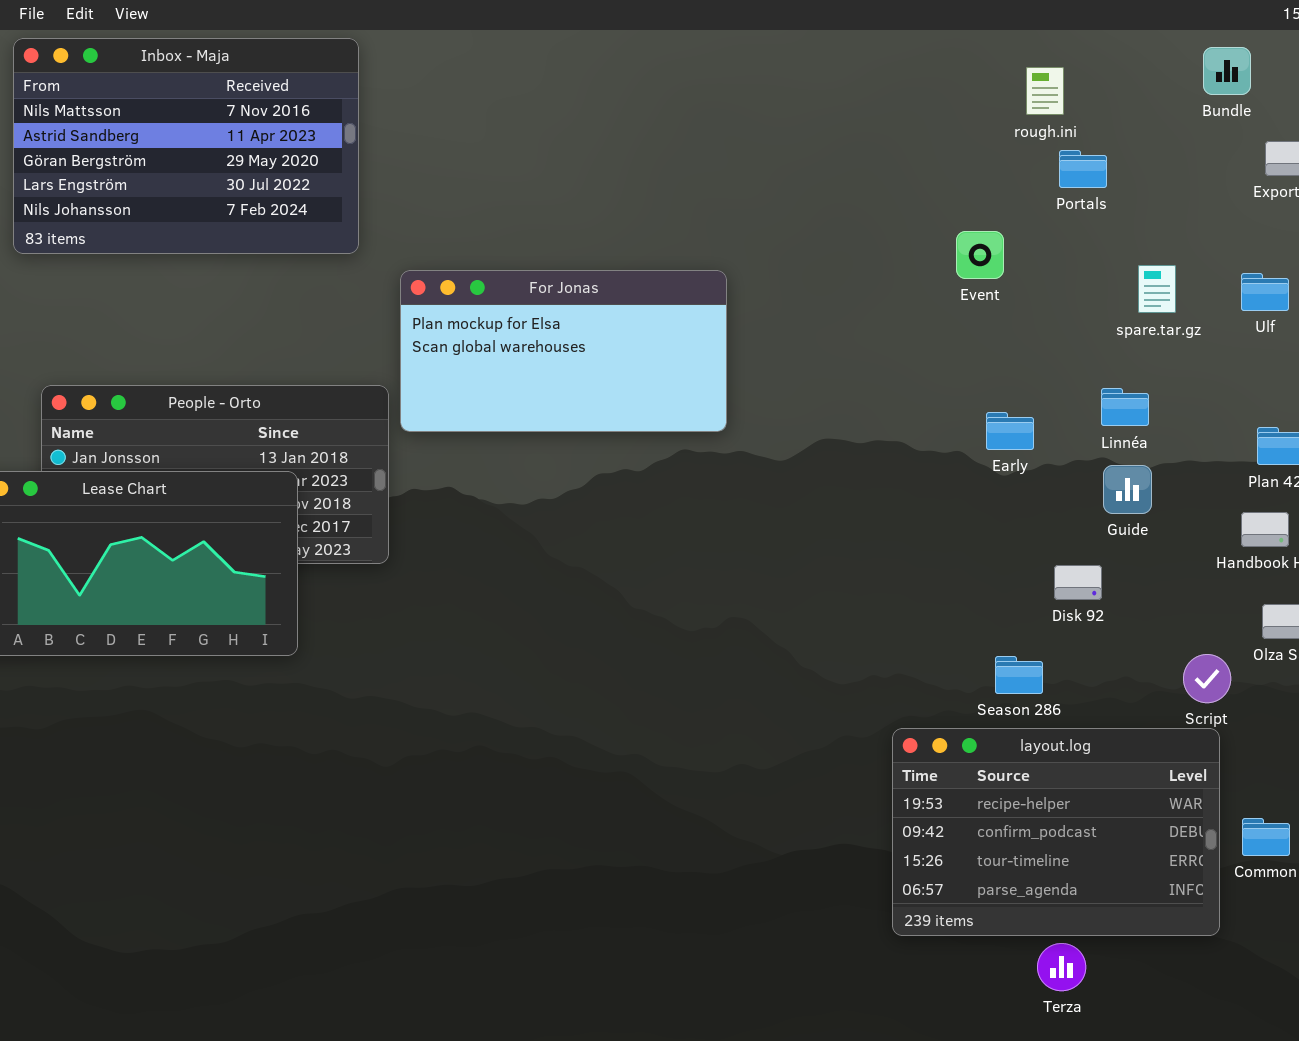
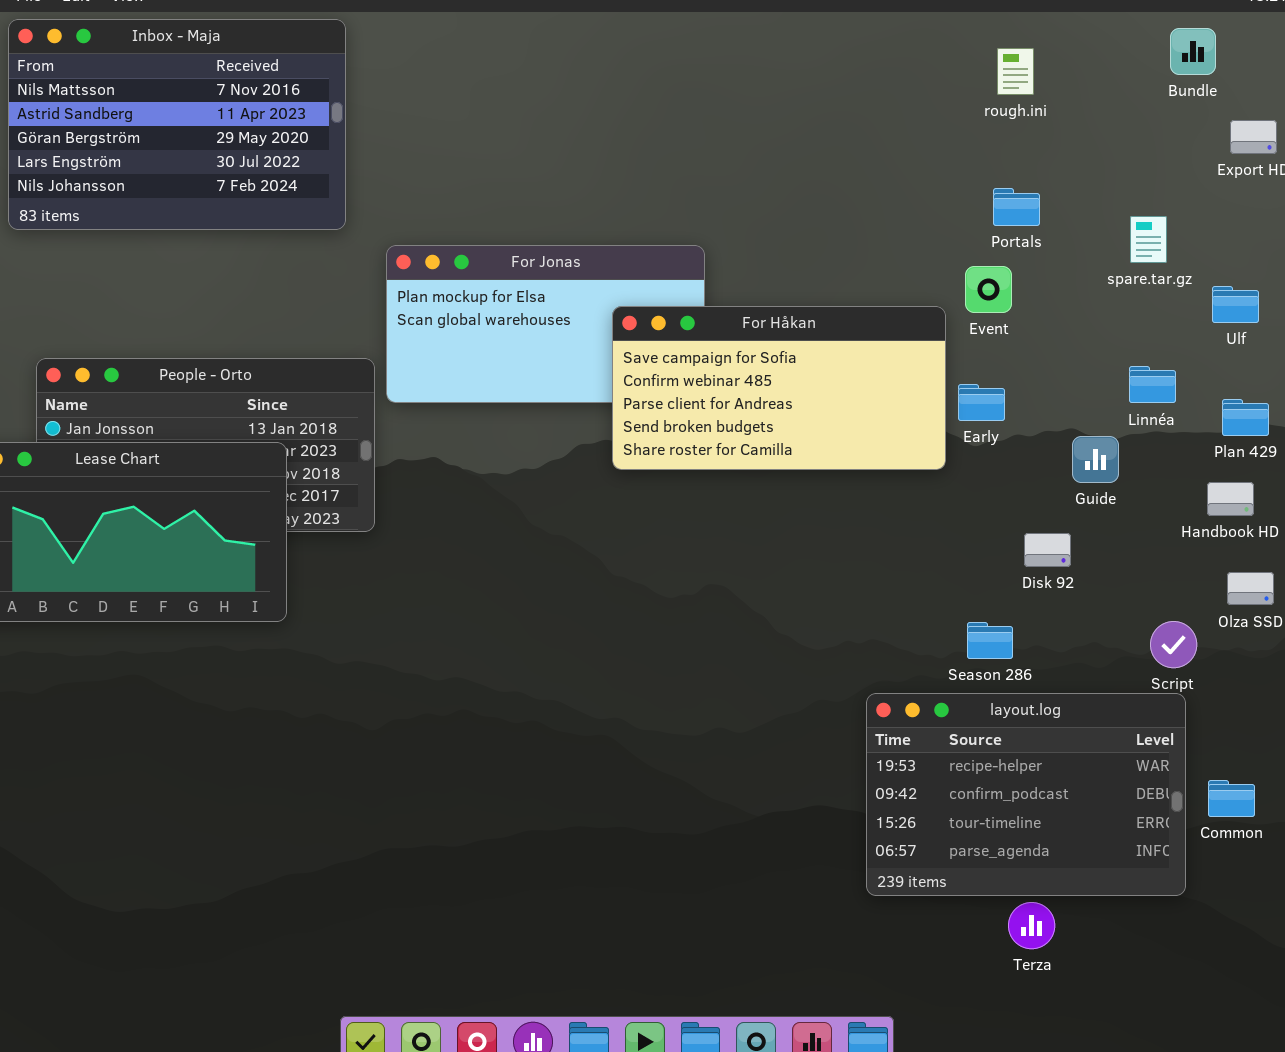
Portals: [1059,150,1107,188] -> [993,188,1040,226], moved
Event: [956,231,1004,279] -> [965,266,1012,313], moved
spare.tar.gz: [1138,265,1176,313] -> [1130,216,1167,263], moved
Ulf: [1241,273,1289,311] -> [1212,286,1259,323], moved
For Håkan: none -> [612,306,946,470], opened
Linnéa: [1101,388,1149,426] -> [1129,366,1176,403], moved

